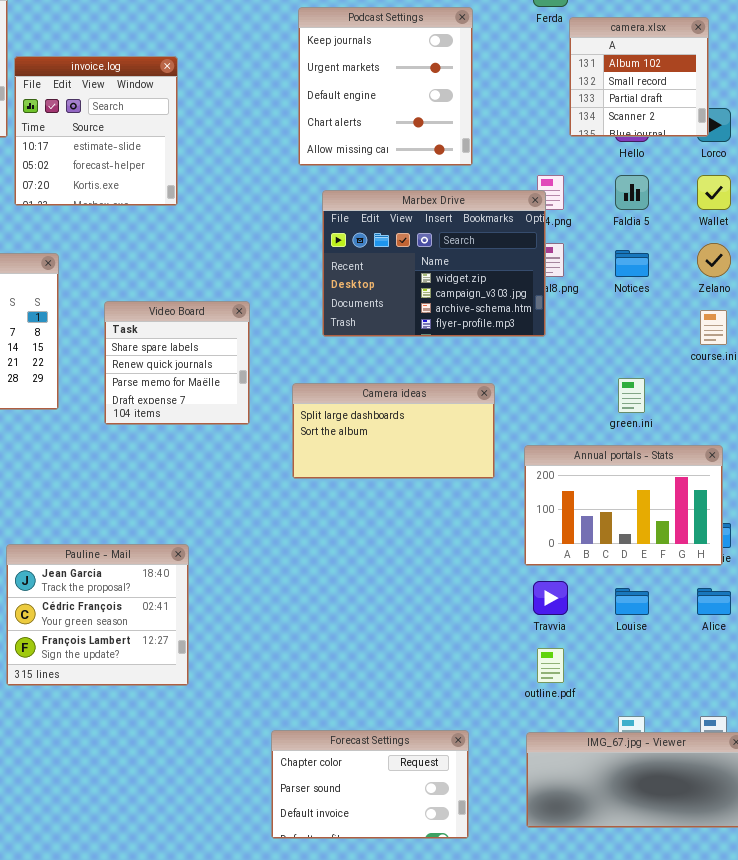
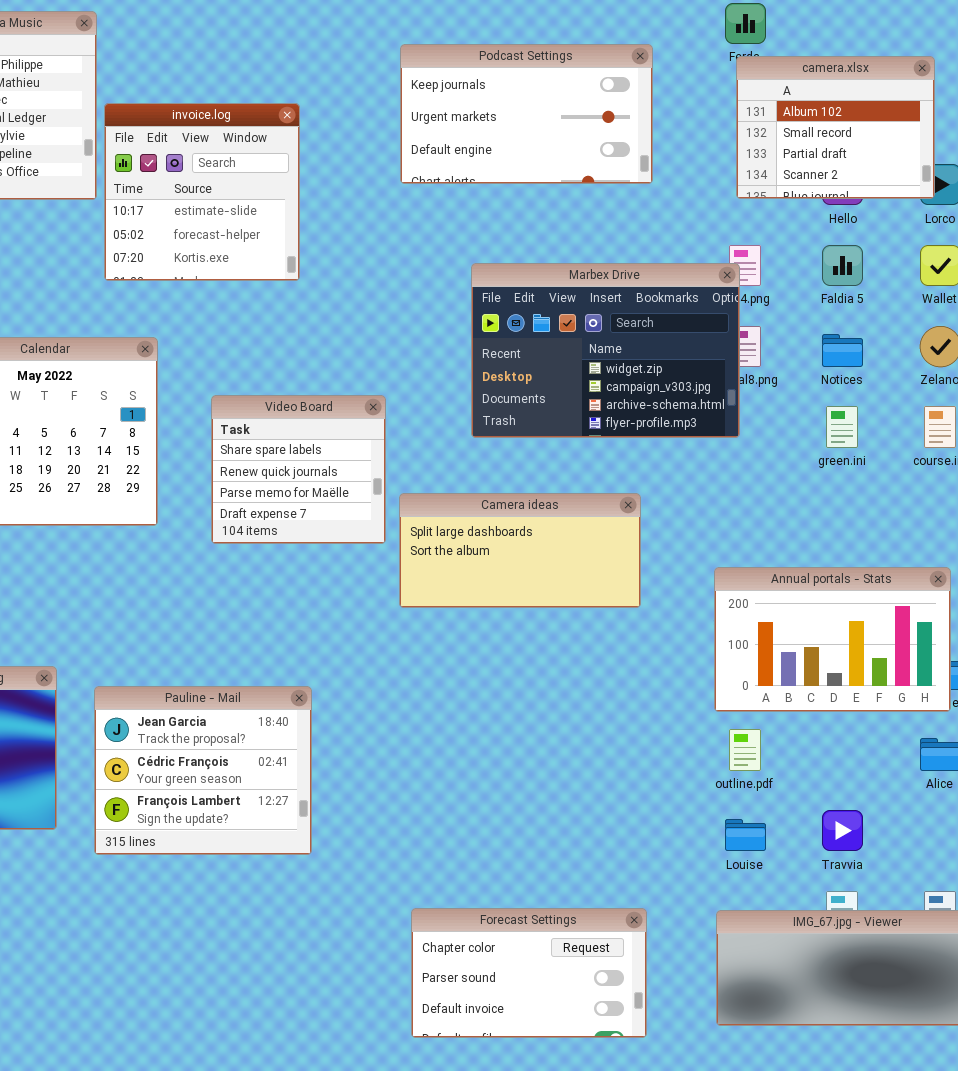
Podcast Settings: [298,7,473,166] -> [400,44,653,184], resized
camera.xlsx: [569,17,709,137] -> [736,56,935,199], resized
green.ini: [618,378,645,413] -> [826,406,858,448], moved
Camera ideas: [292,383,495,479] -> [399,493,641,608], moved
Travvia: [533,581,568,615] -> [822,810,863,851], moved
Louise: [615,588,649,615] -> [725,819,766,851], moved
outline.pdf: [537,648,564,683] -> [729,729,761,771], moved

